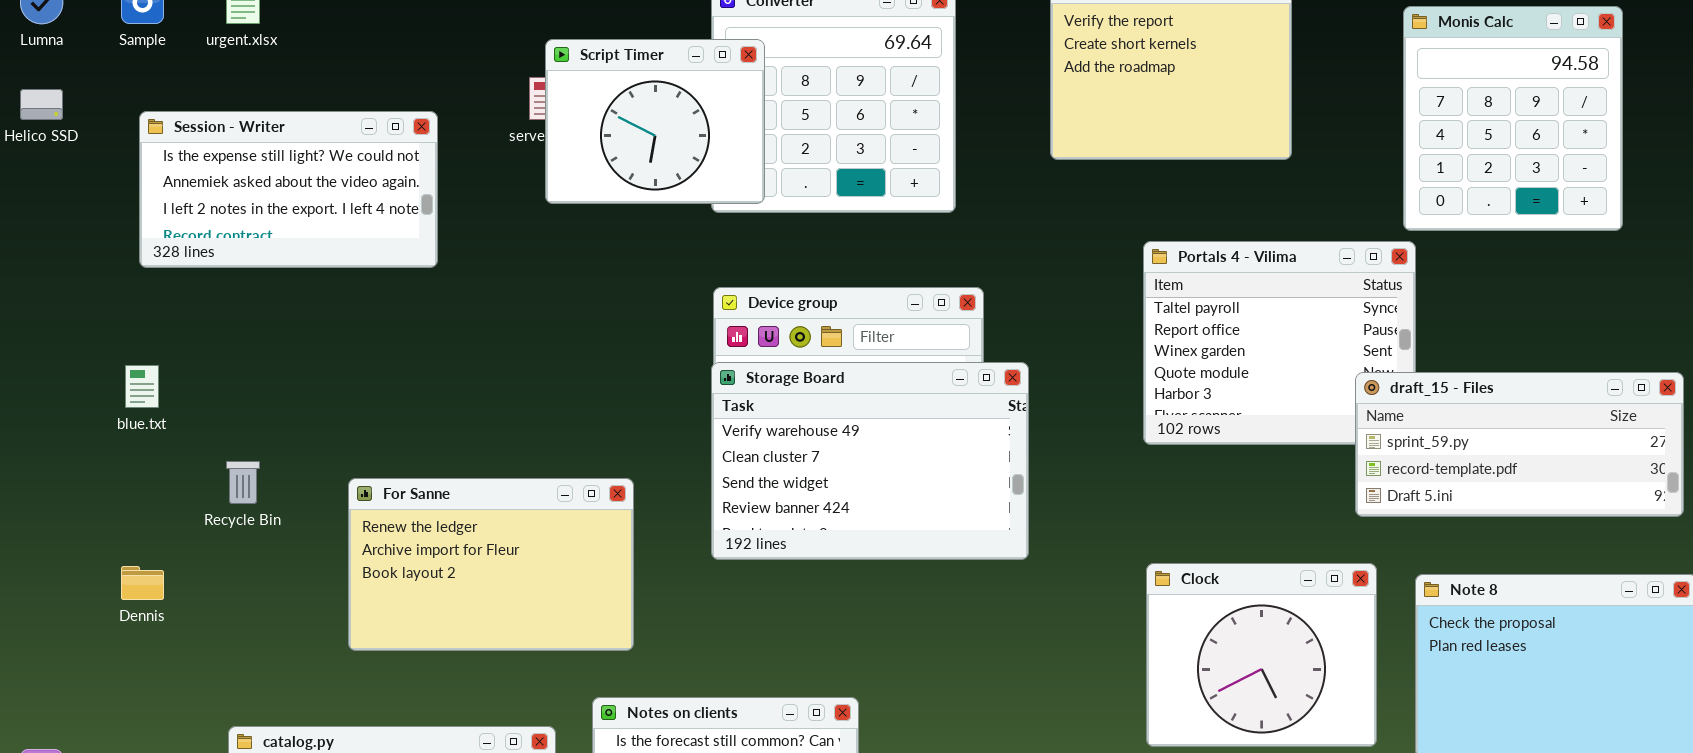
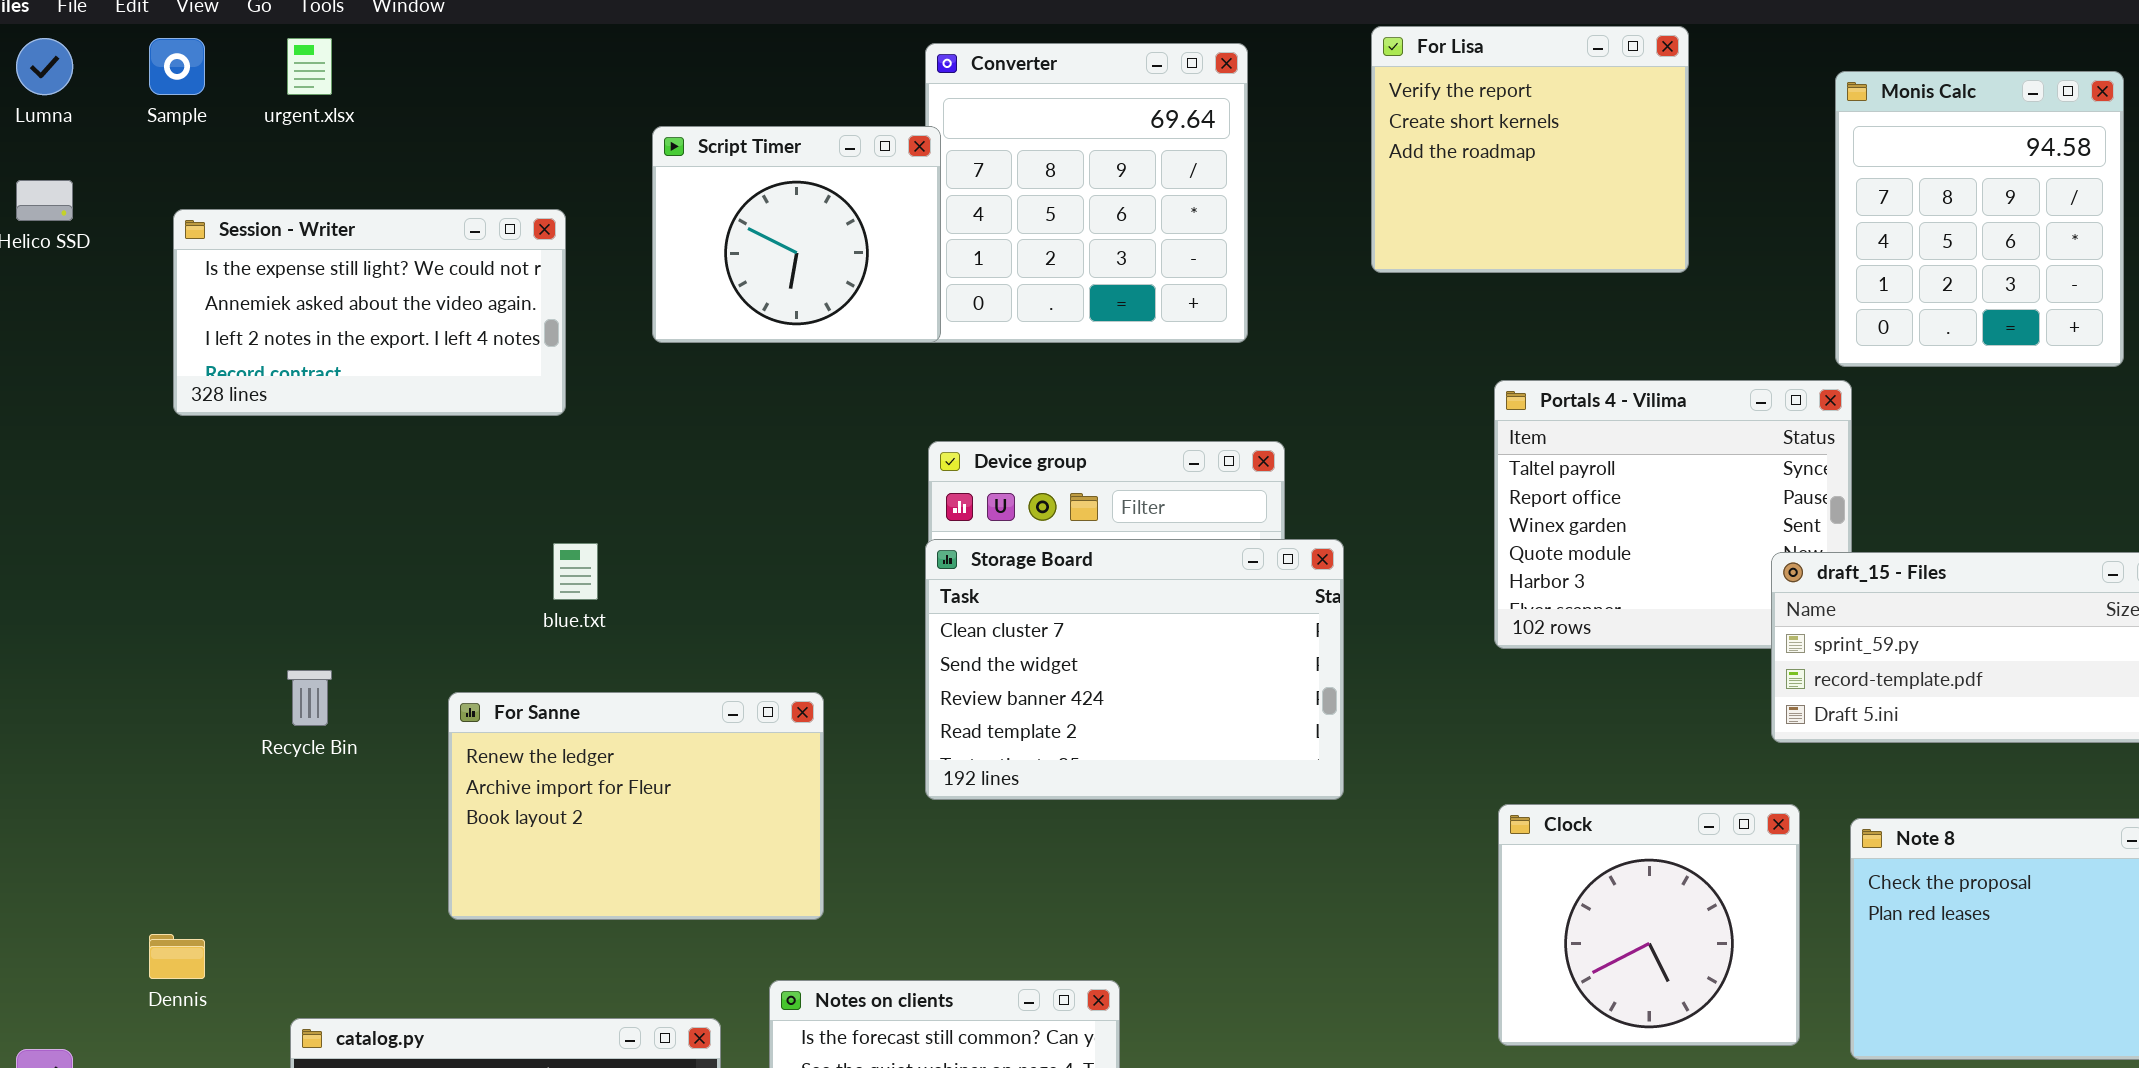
Script Timer: [545,39,765,204] -> [652,126,941,343], moved
Storage Board: [711,362,1029,560] -> [925,539,1344,800], scrolled down 1 row
blue.txt: [125,365,159,408] -> [553,543,598,600], moved
Dennis: [121,566,164,600] -> [149,934,205,979], moved

